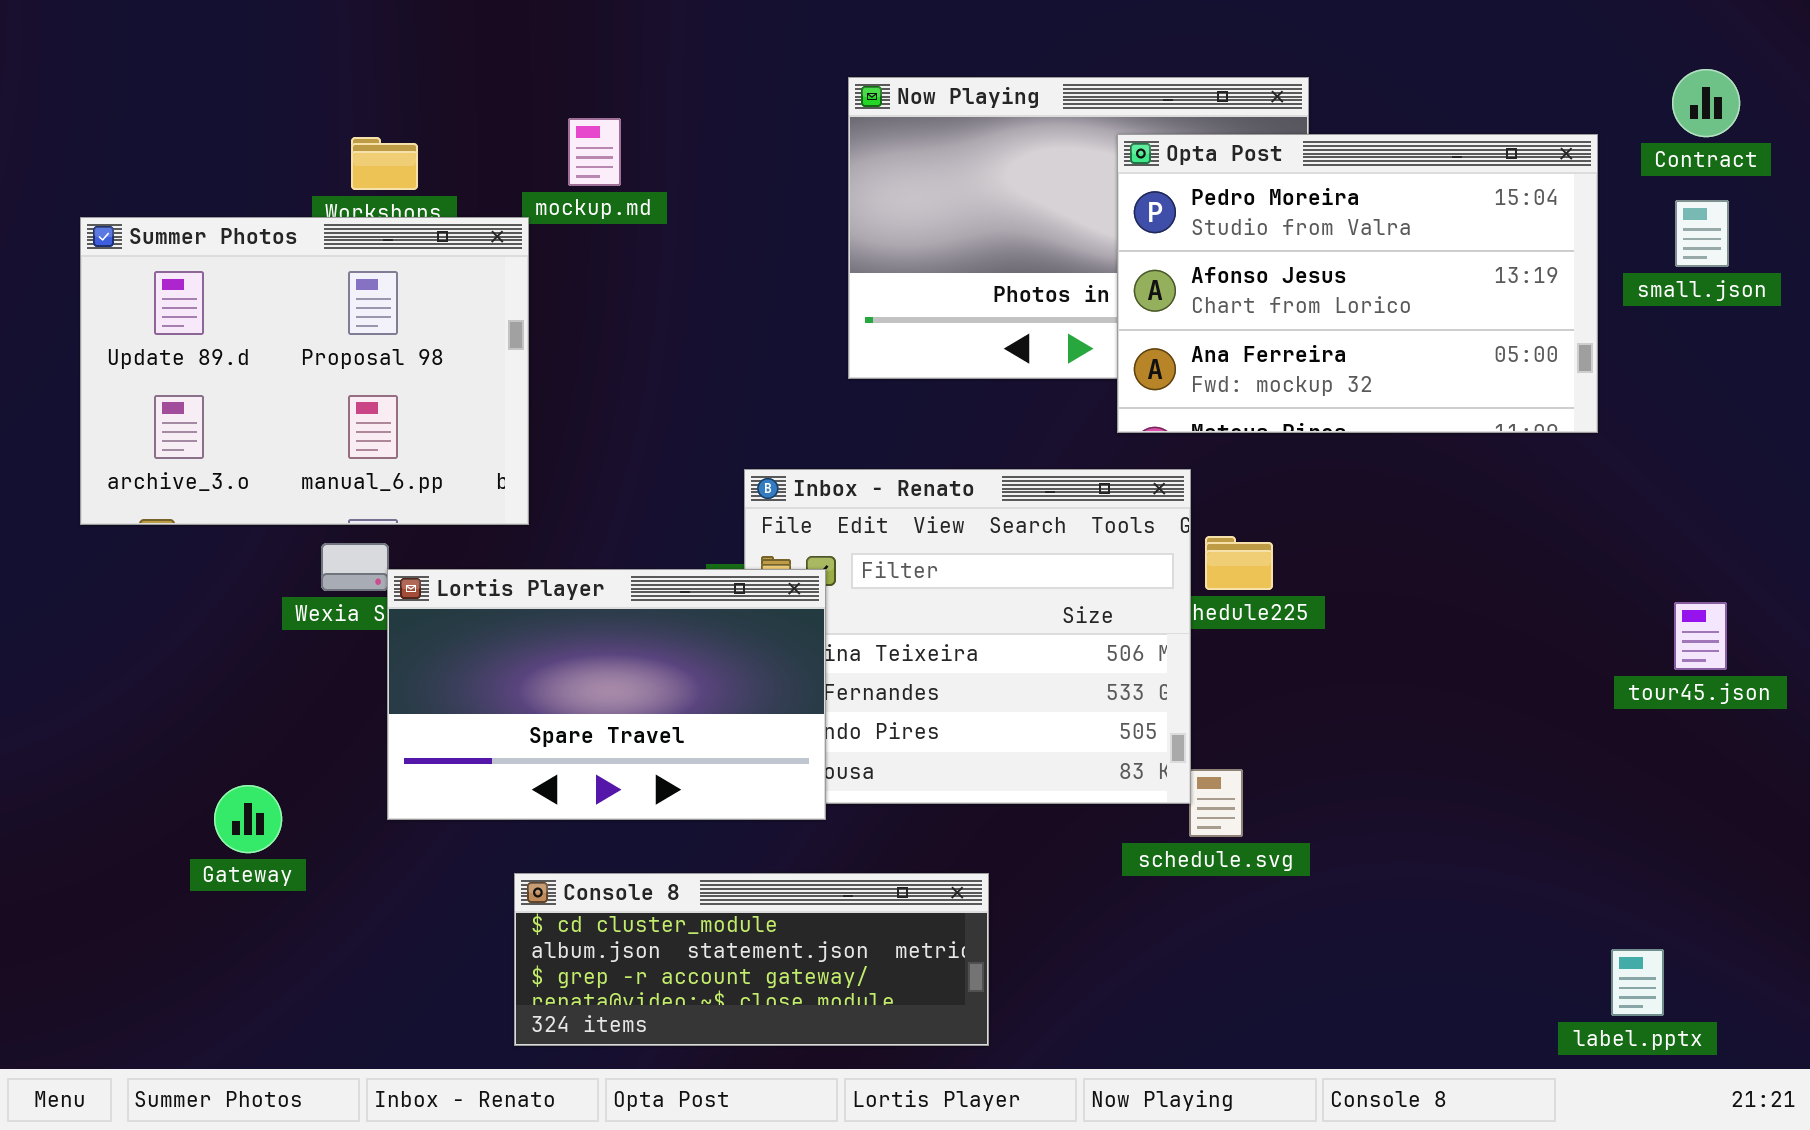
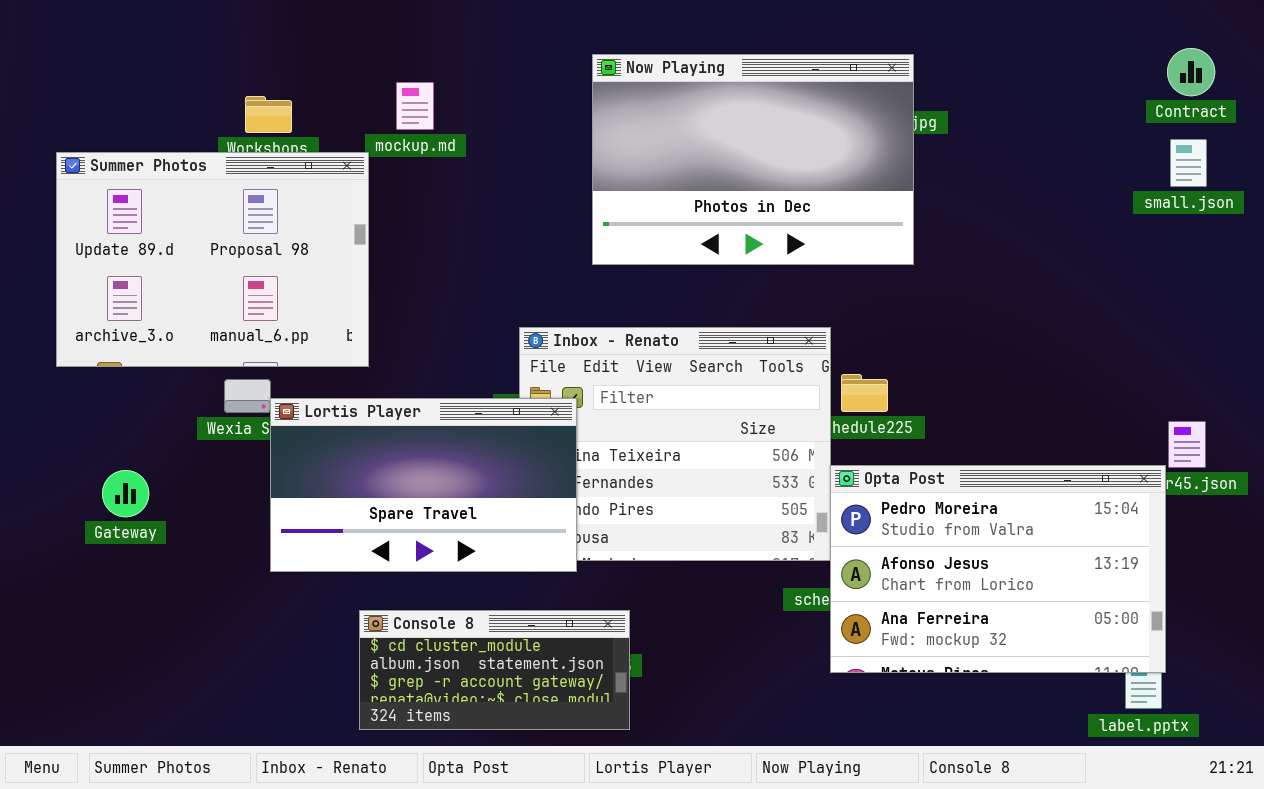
Opta Post: [1117,134,1598,433] -> [830,465,1166,673], moved
Gateway: [214,785,282,853] -> [102,470,149,517], moved
Console 8: [514,873,989,1046] -> [359,610,630,730], resized

